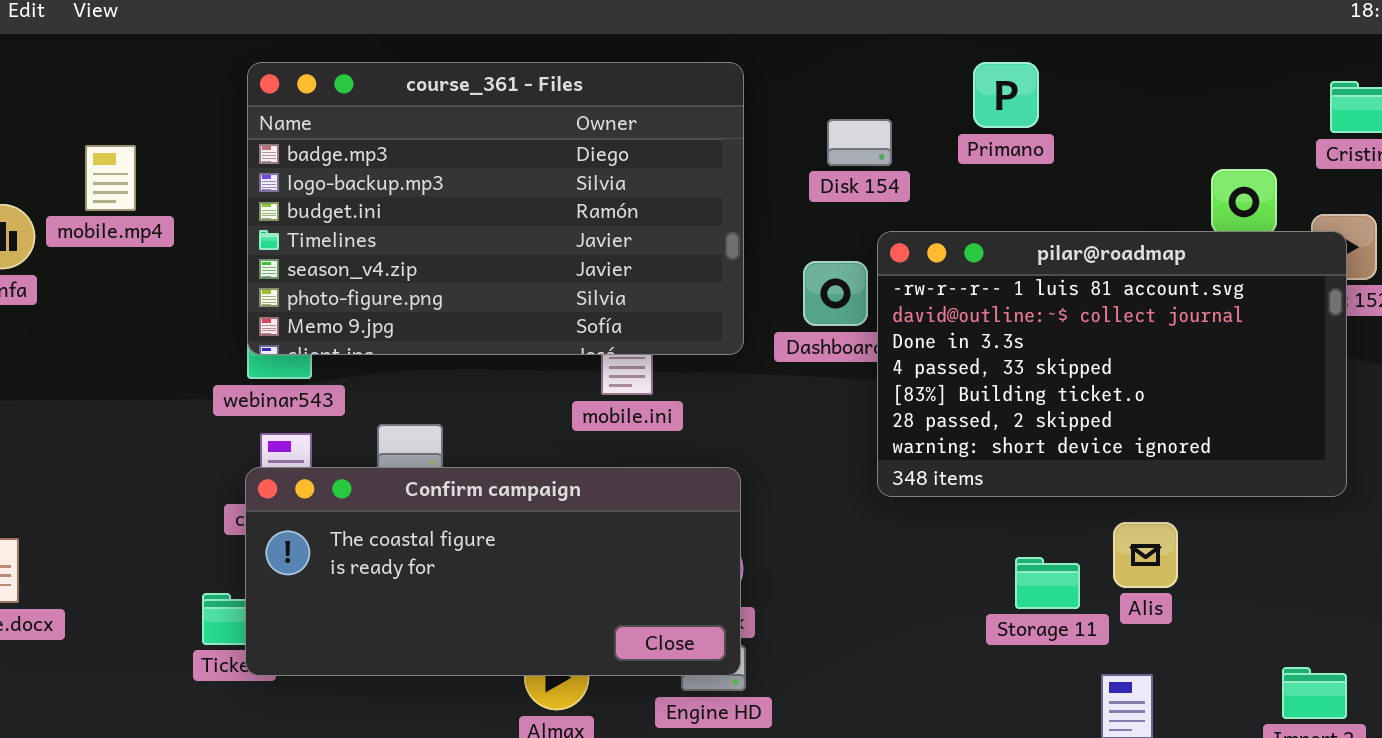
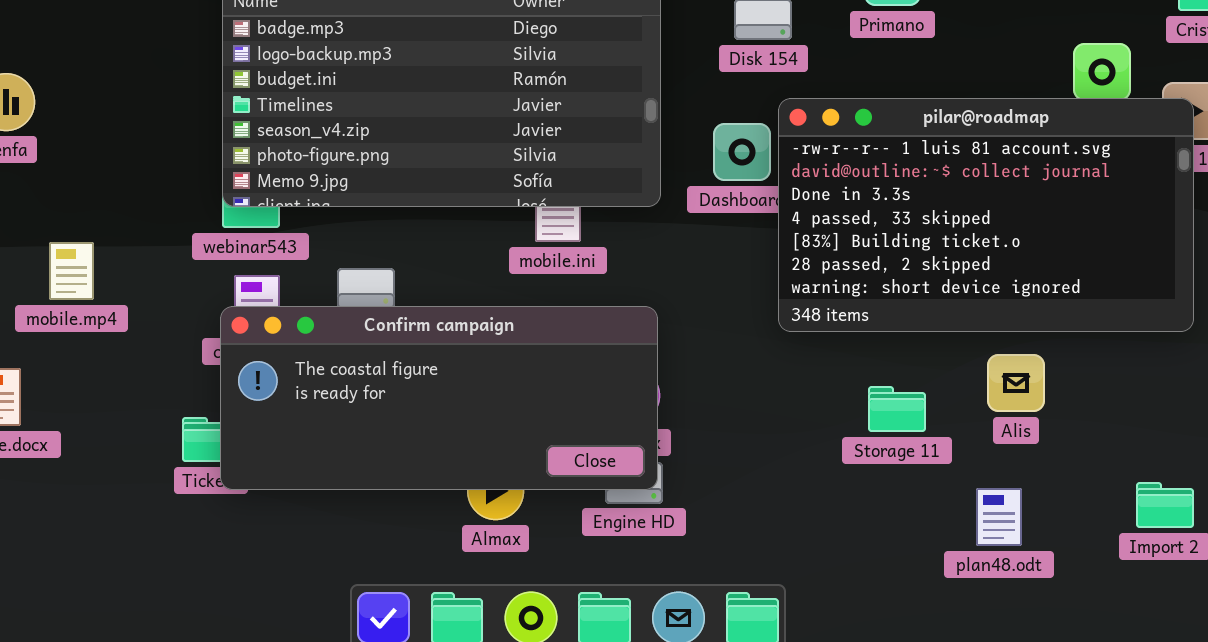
mobile.mp4: [85,145,136,211] -> [49,242,94,300], moved
Storage 11: [1015,557,1080,609] -> [868,386,926,432], moved

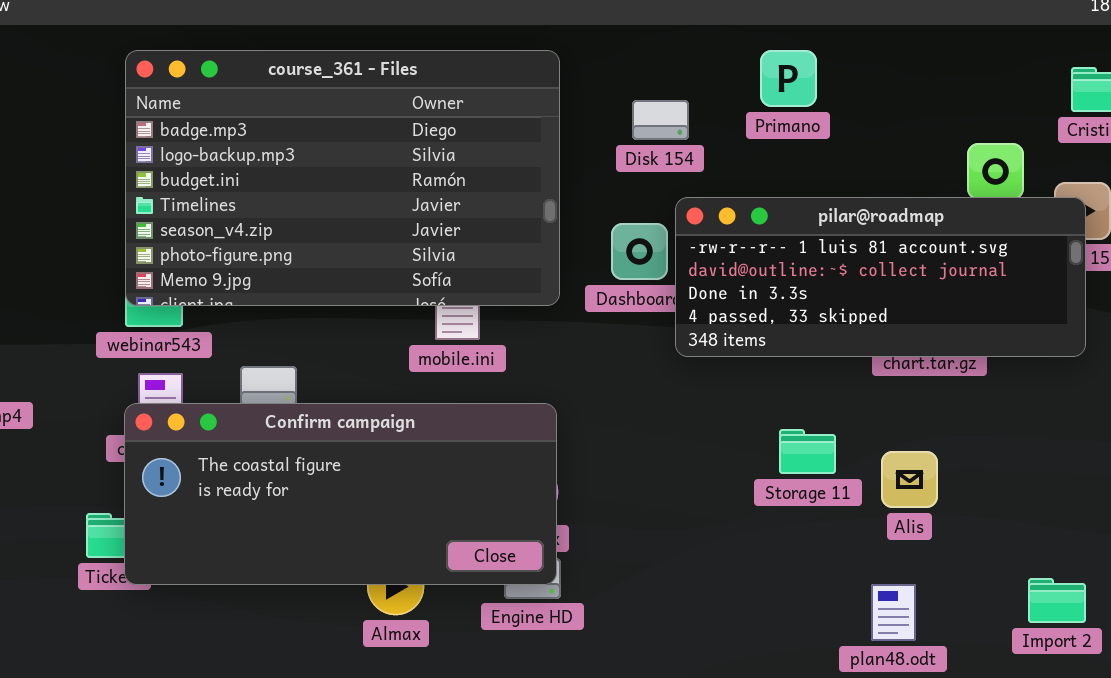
pilar@roadmap: [778,98,1194,332] -> [675,197,1086,357], resized
Storage 11: [868,386,926,432] -> [779,429,836,474], moved

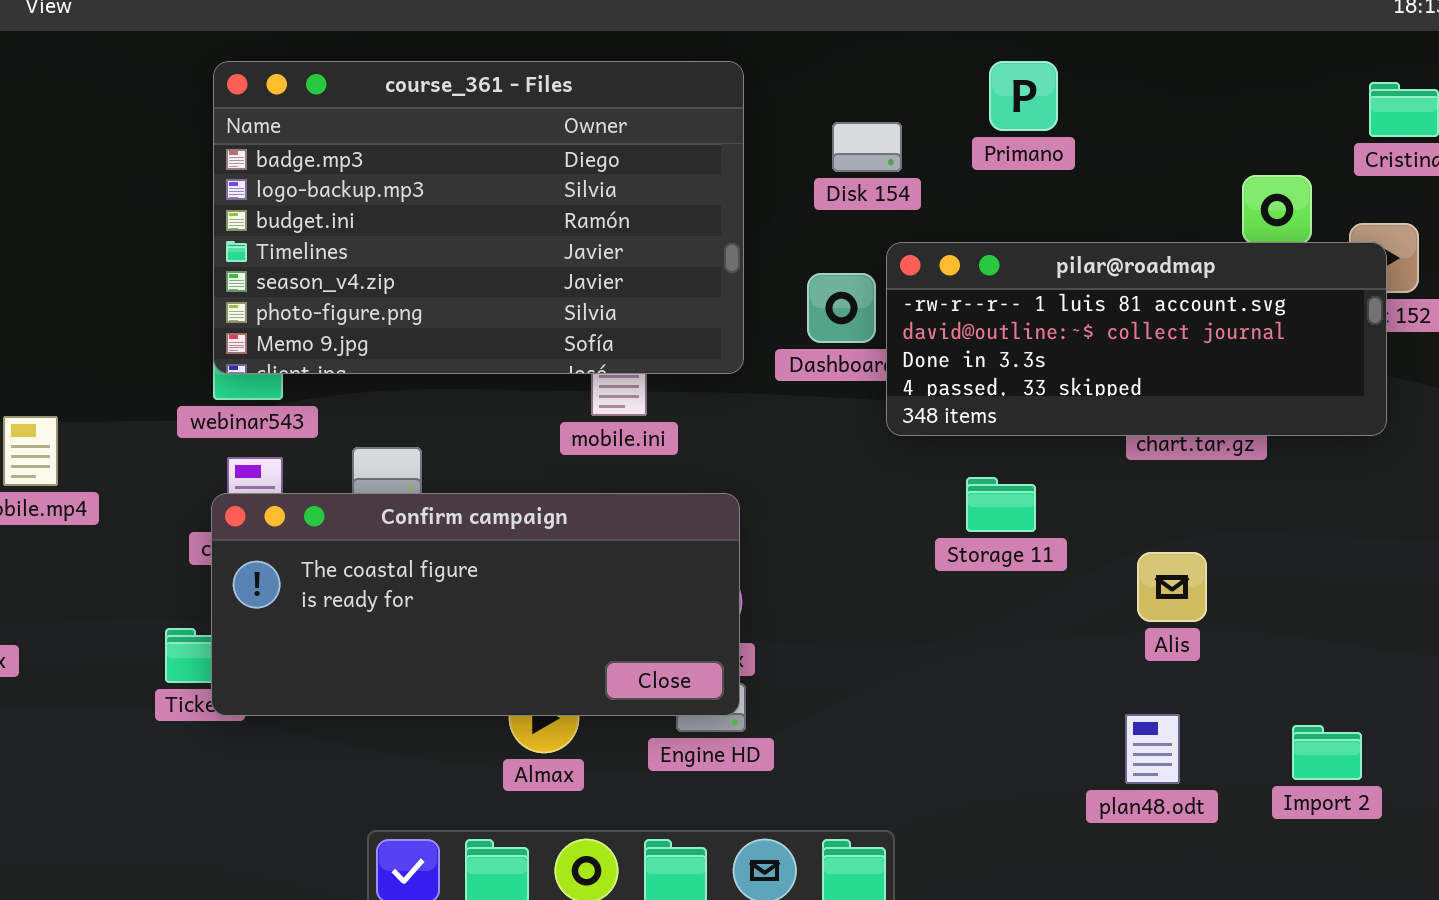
Storage 11: [779,429,836,474] -> [966,477,1036,532], moved
Import 2: [1028,578,1086,623] -> [1292,725,1362,780], moved

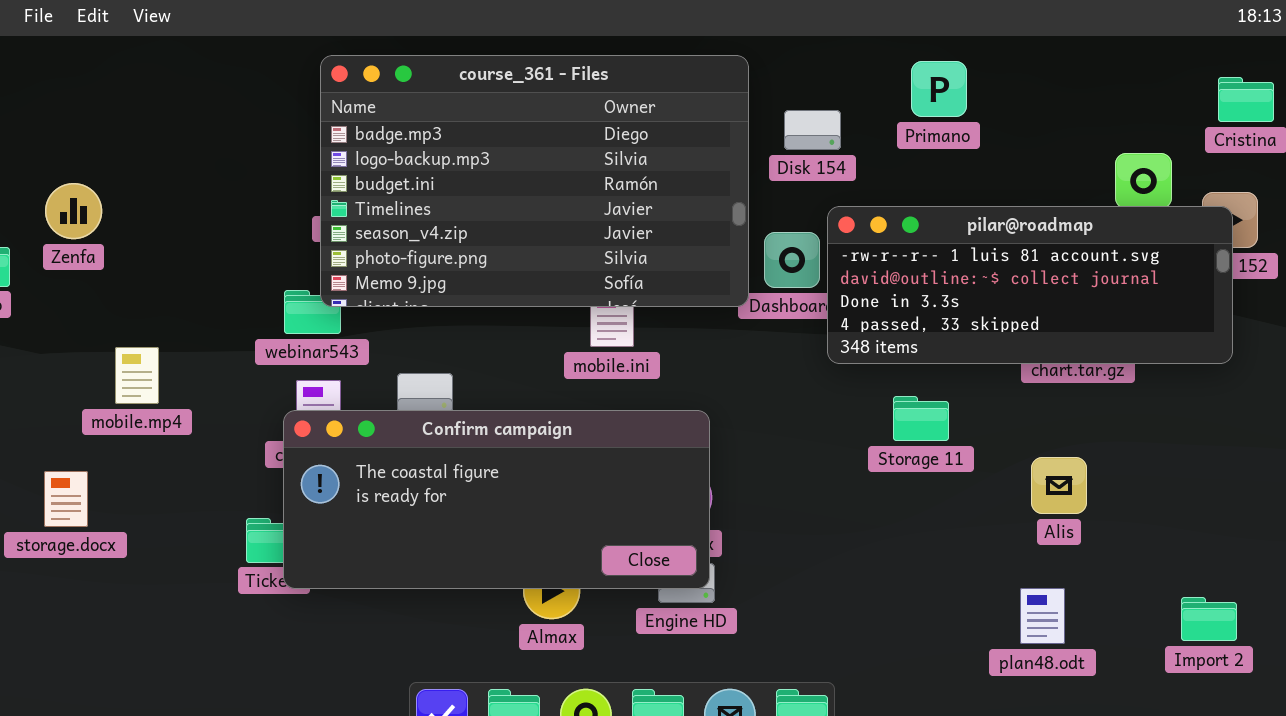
course_361 - Files: [213,61,744,374] -> [320,55,749,307], moved
Import 2: [1292,725,1362,780] -> [1181,597,1237,641], moved

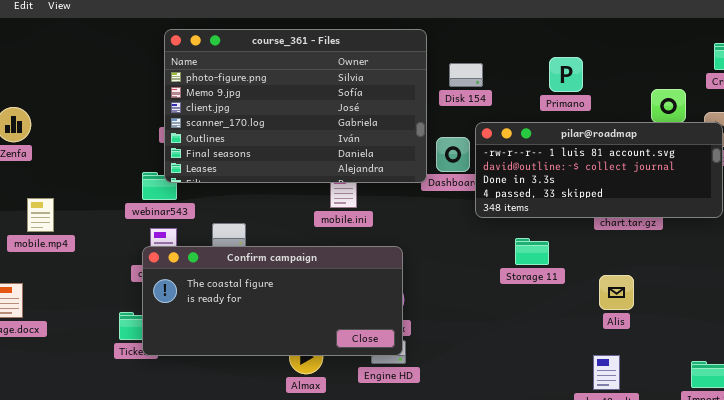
course_361 - Files: [320,55,749,307] -> [164,29,427,183], scrolled down 5 rows
Primano: [911,61,967,117] -> [549,57,583,92], moved
mobile.mp4: [115,347,159,404] -> [27,198,54,232], moved

